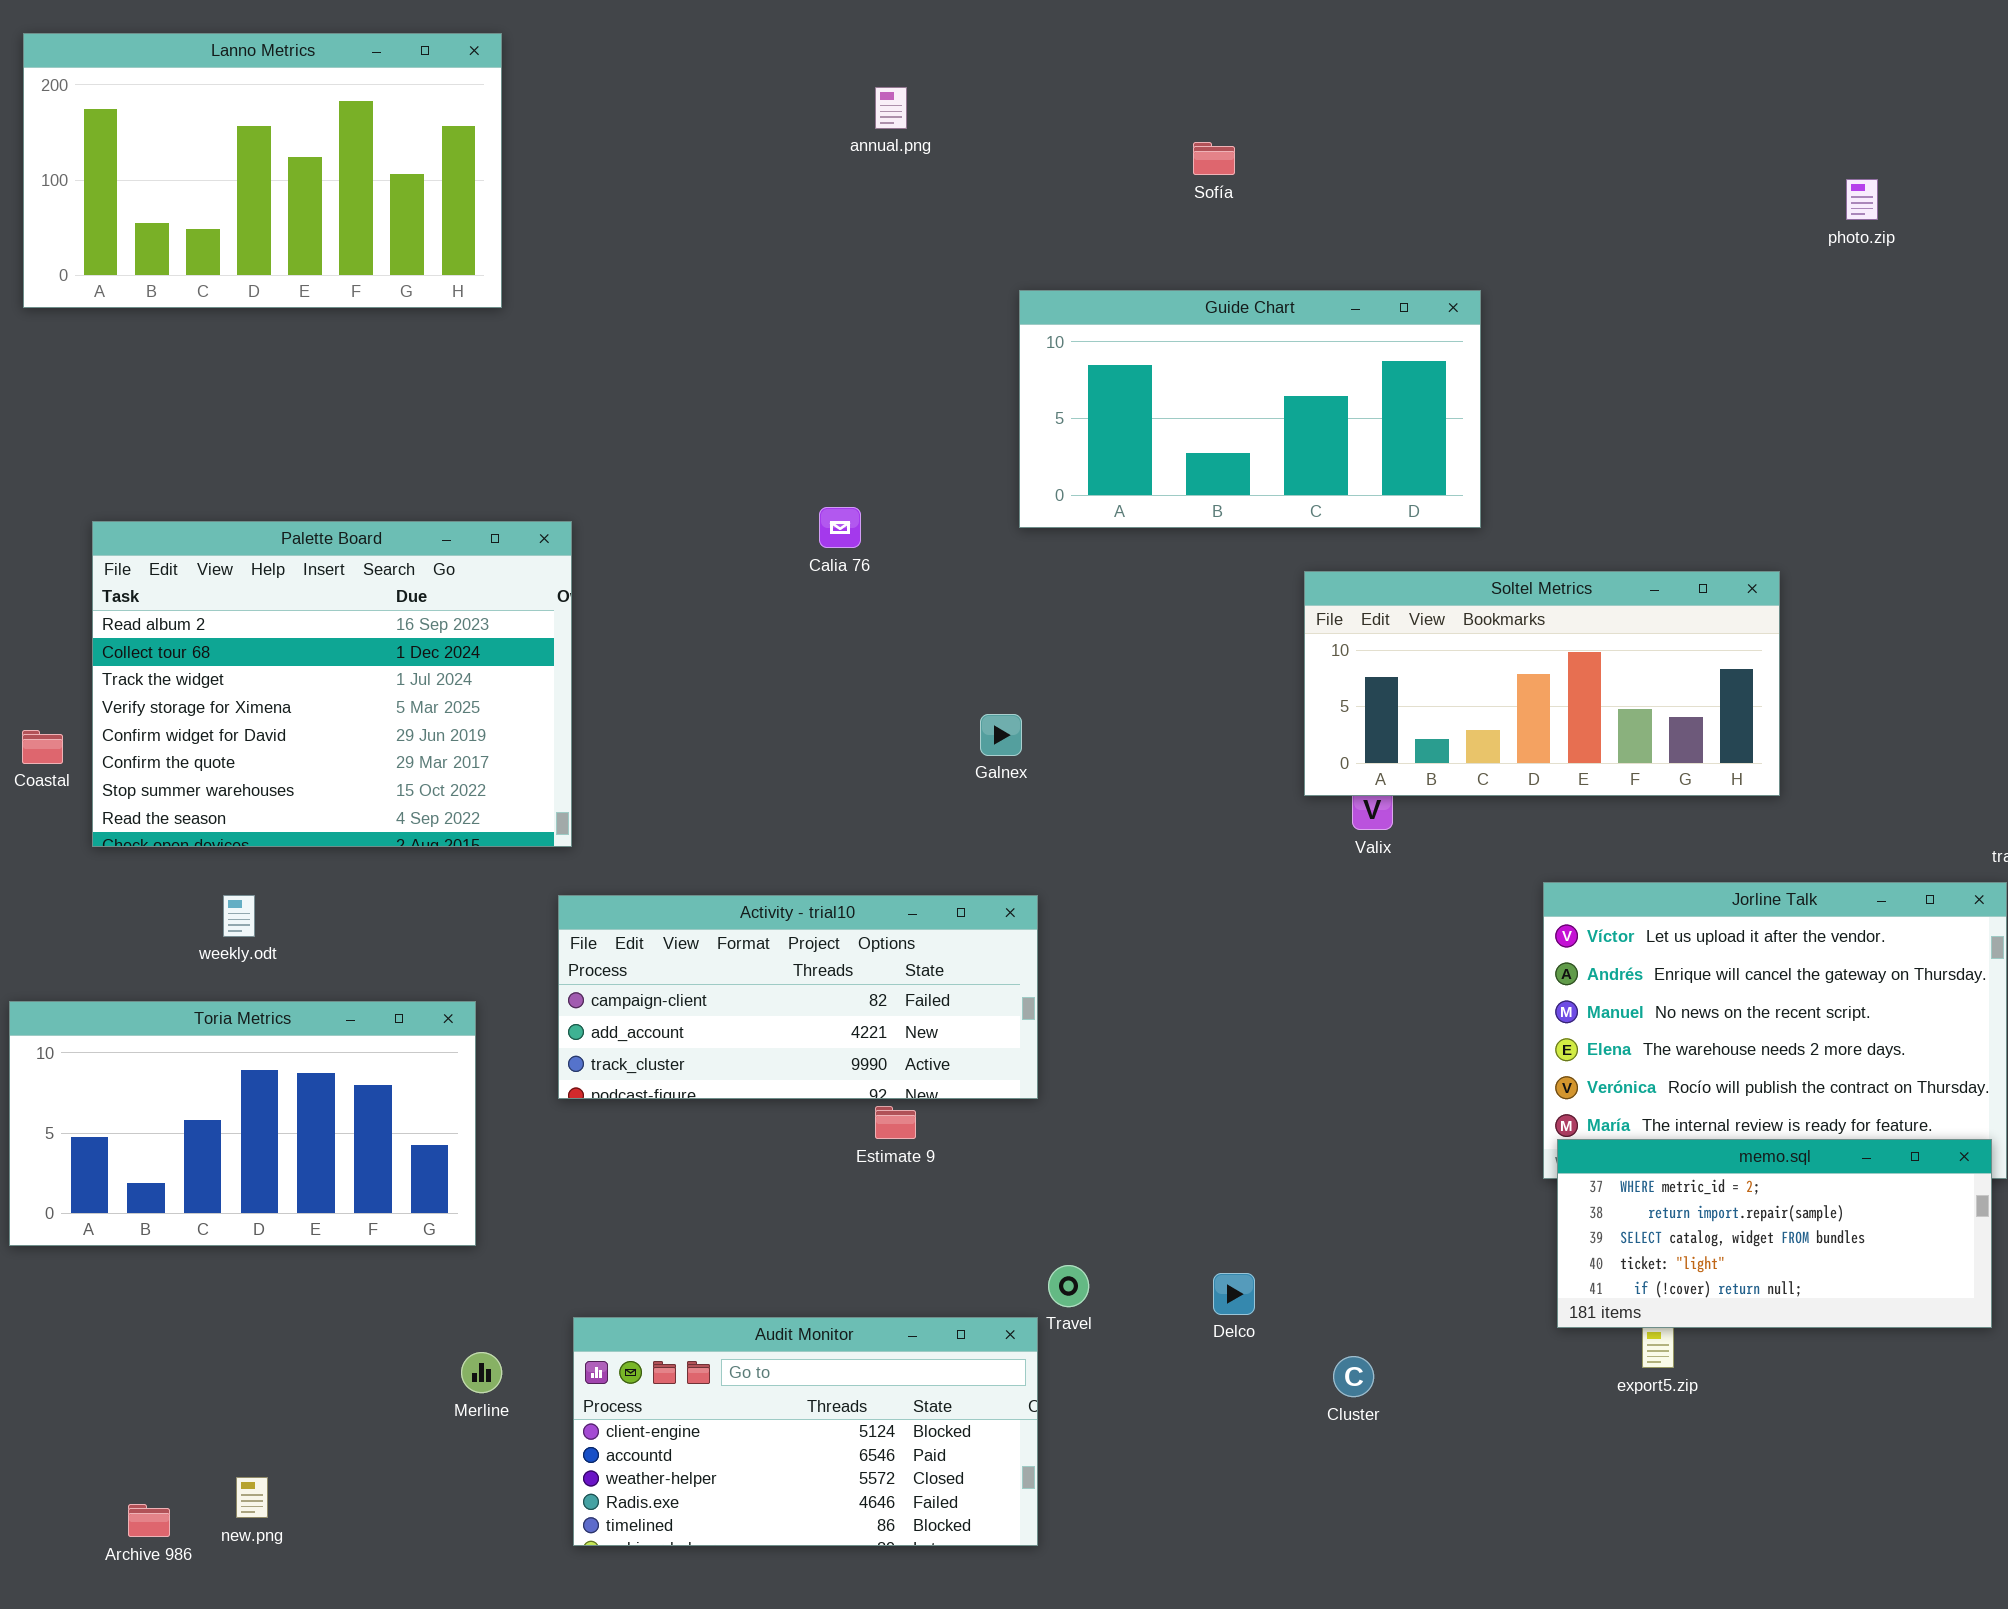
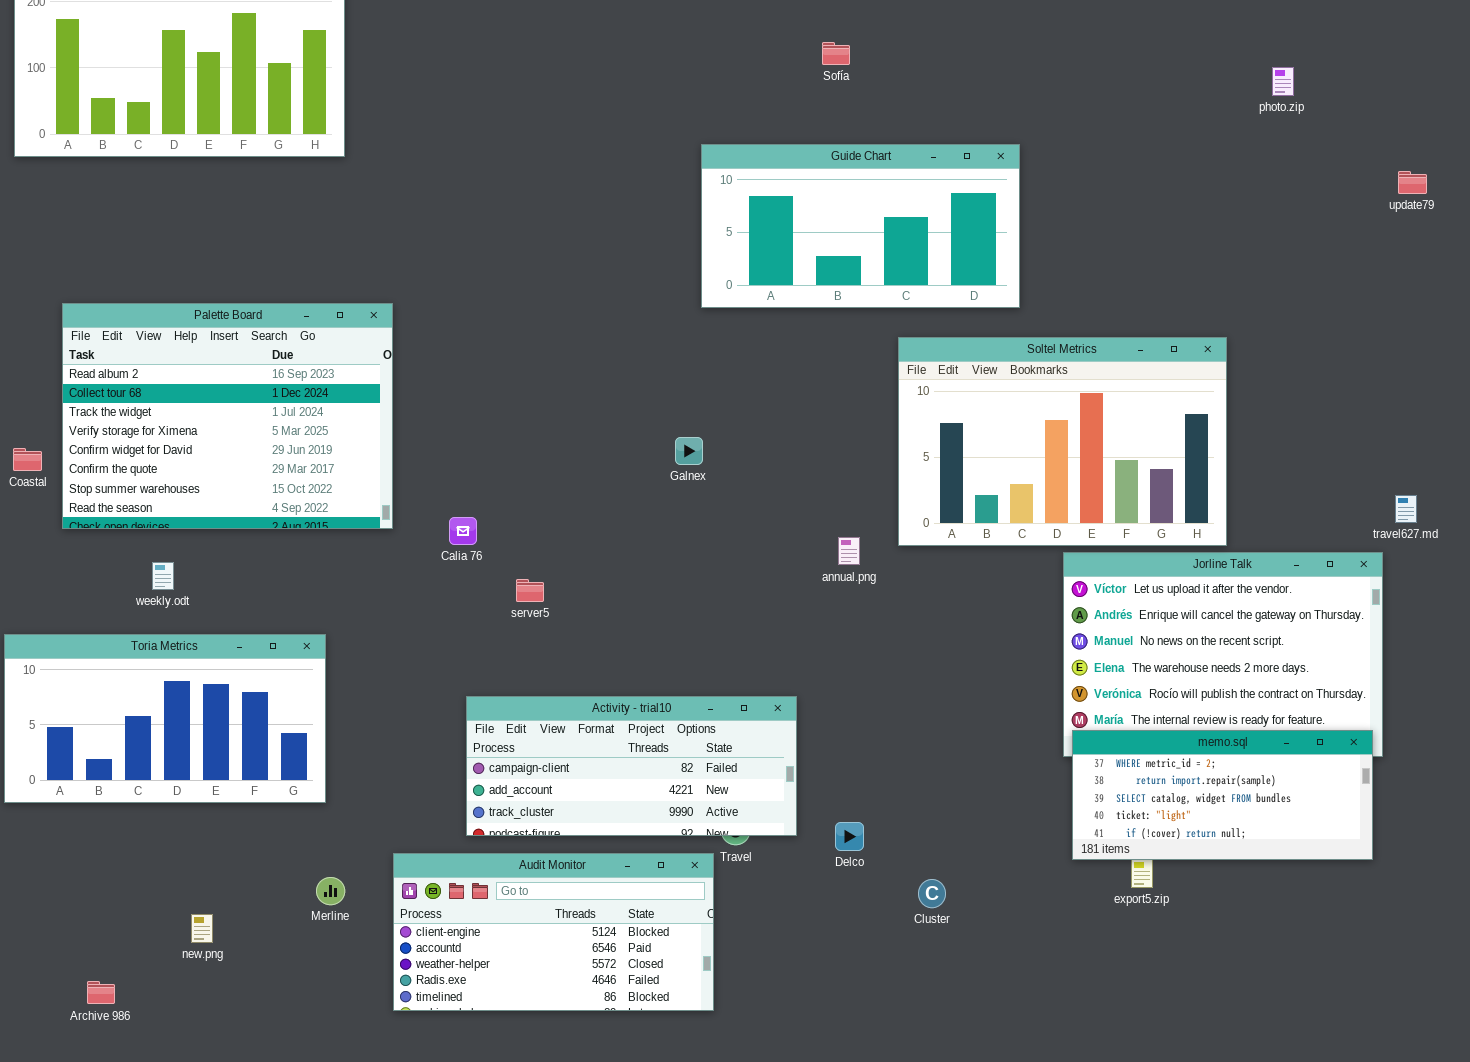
annual.png: [875,87,907,129] -> [838,537,860,565], moved
Calia 76: [819,507,861,548] -> [449,517,477,545], moved
Soltel Metrics: [1304,571,1780,796] -> [898,337,1227,546], resized
Activity - trial10: [558,895,1038,1099] -> [466,696,797,836], moved
new.png: [236,1477,268,1518] -> [191,914,213,943], moved

